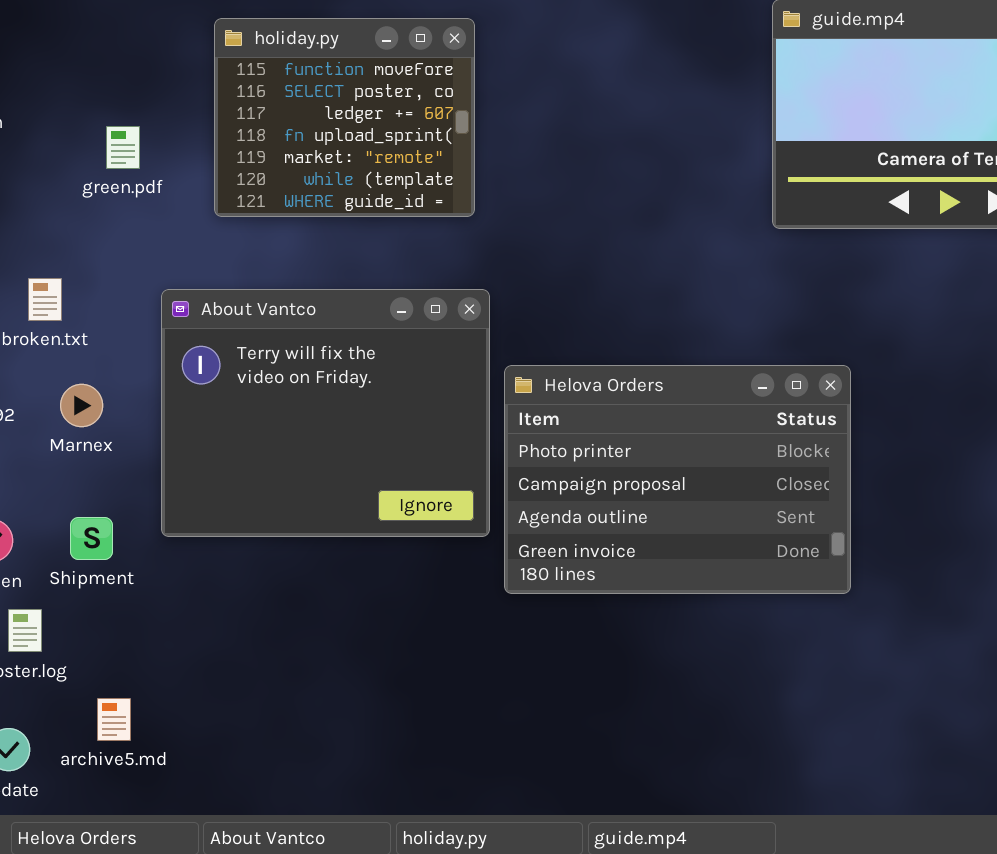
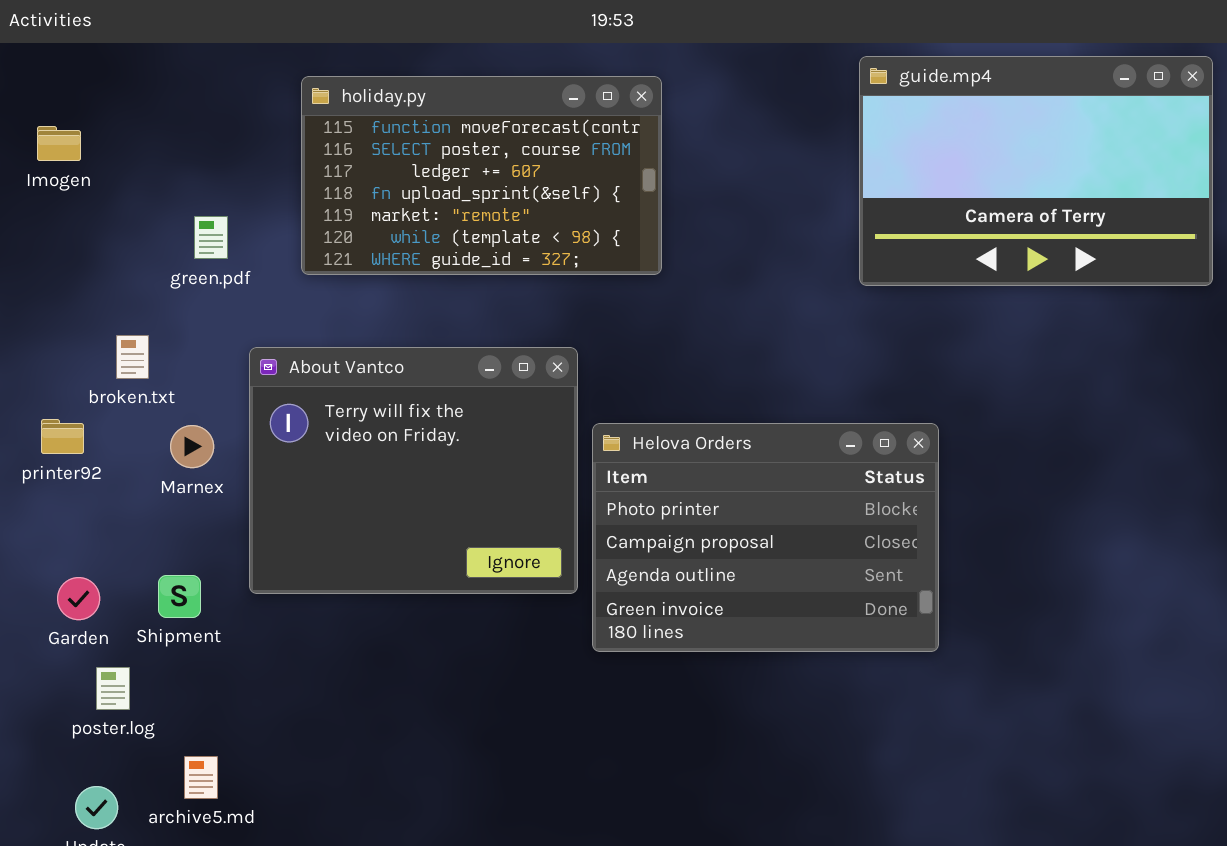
holiday.py: [214,18,475,217] -> [301,76,662,275], resized
green.pdf: [106,126,140,169] -> [194,216,228,259], moved
Marnex: [60,384,103,427] -> [170,425,214,468], moved

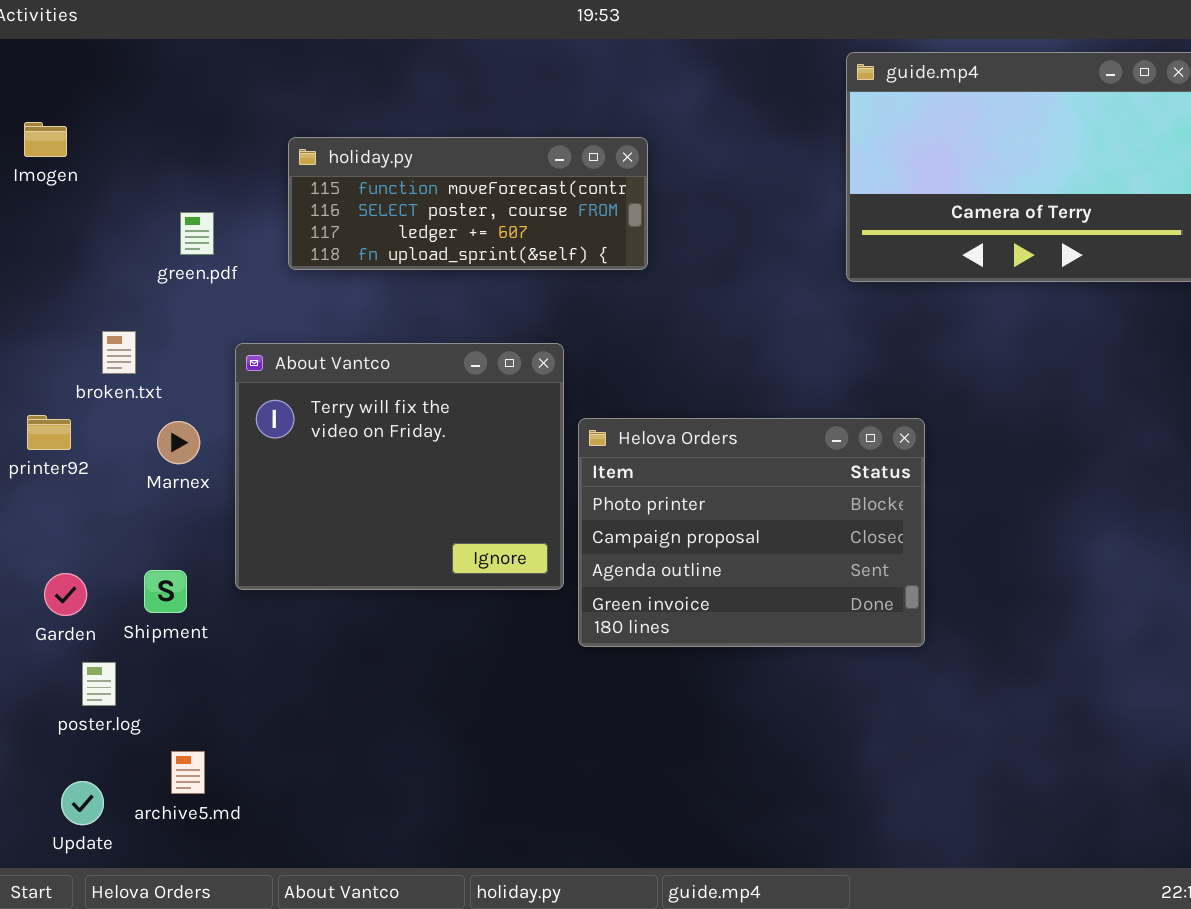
holiday.py: [301,76,662,275] -> [288,137,648,270], resized

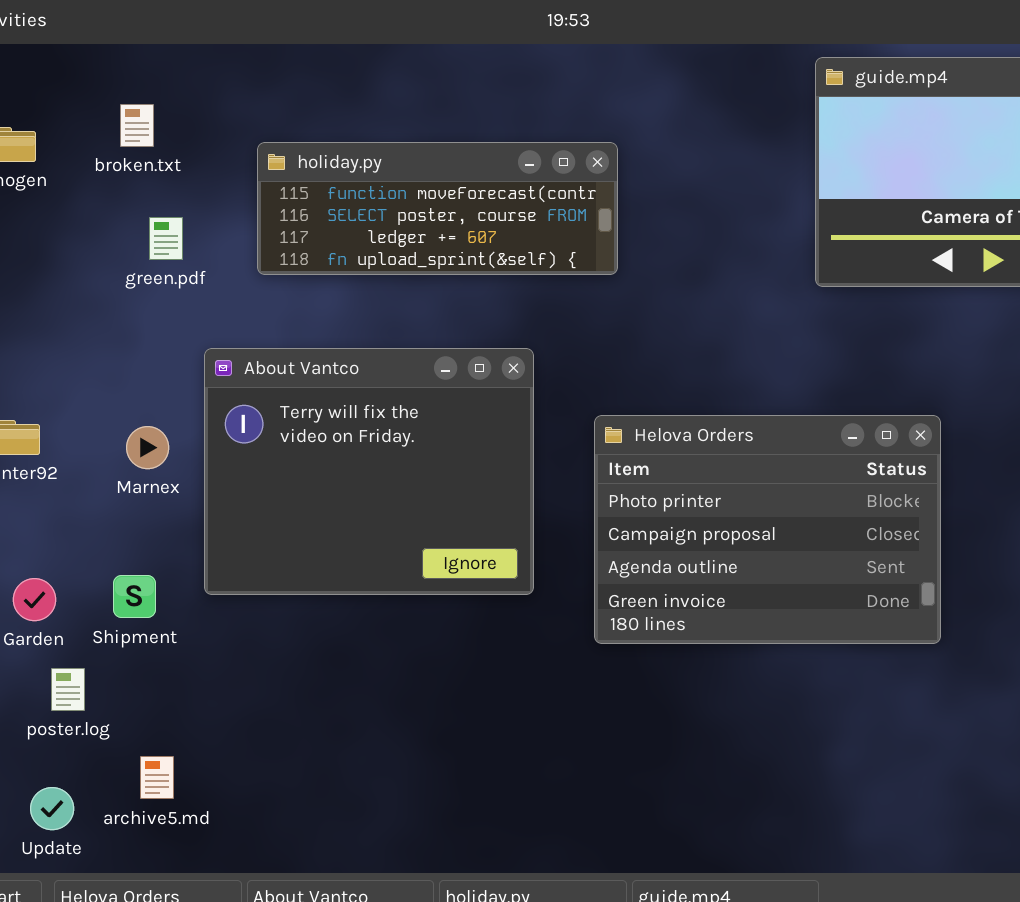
broken.txt: [102,331,136,374] -> [120,104,154,147], moved
Helova Orders: [578,418,925,647] -> [594,415,941,644], moved

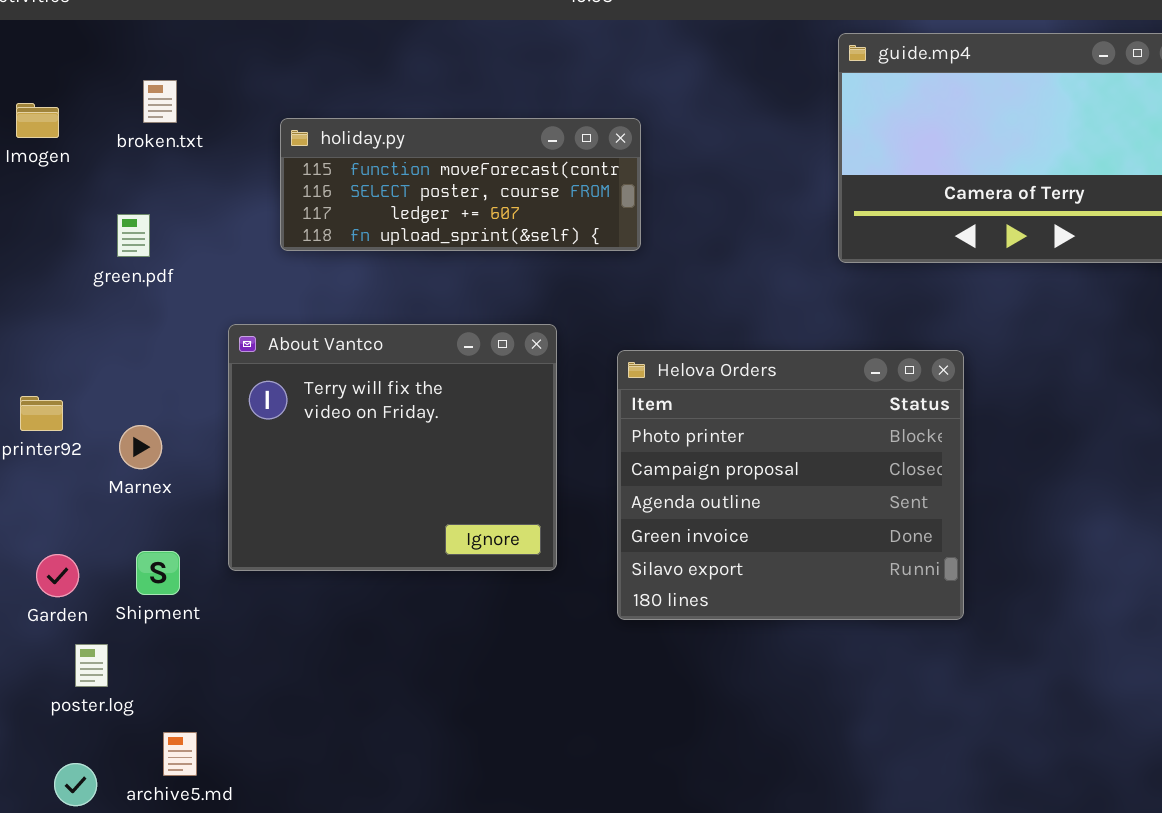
green.pdf: [149,217,183,260] -> [117,214,150,257], moved
Helova Orders: [594,415,941,644] -> [617,350,964,620], resized
Marnex: [126,426,169,469] -> [119,425,162,469], moved

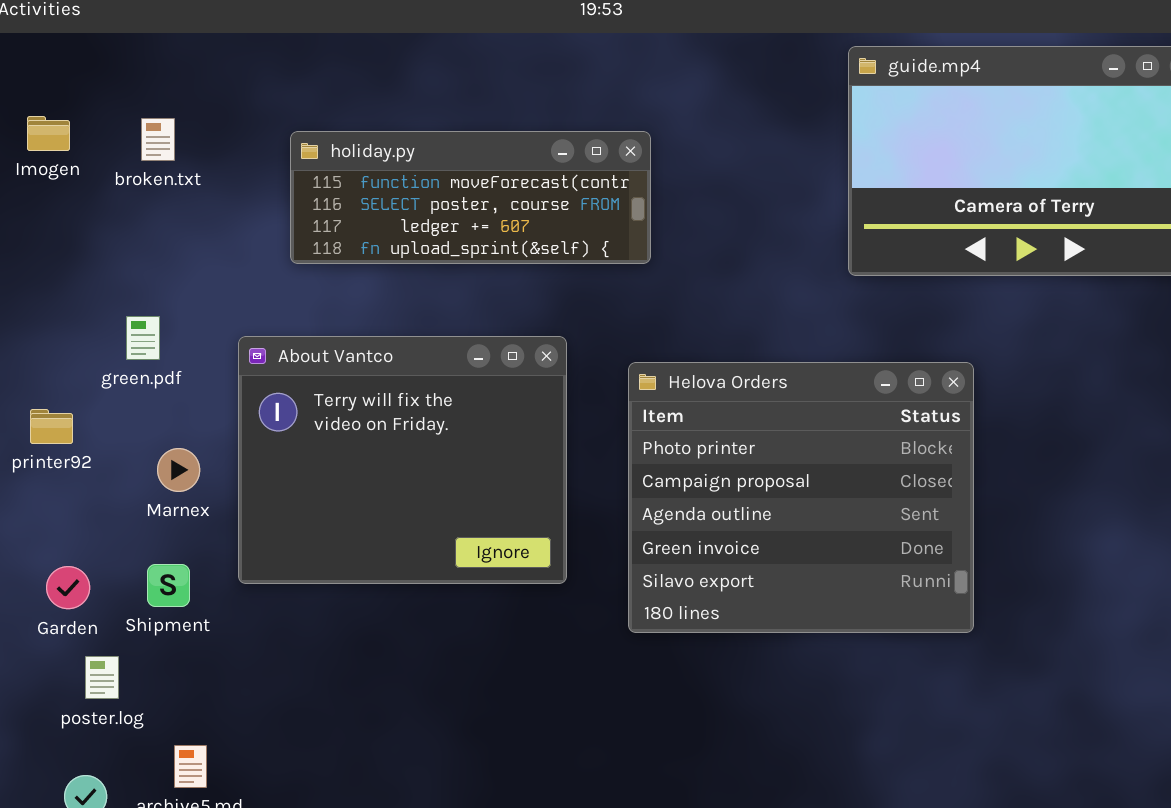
broken.txt: [143,80,177,123] -> [141,118,175,161], moved
green.pdf: [117,214,150,257] -> [126,316,160,360], moved
Marnex: [119,425,162,469] -> [157,448,200,492], moved

